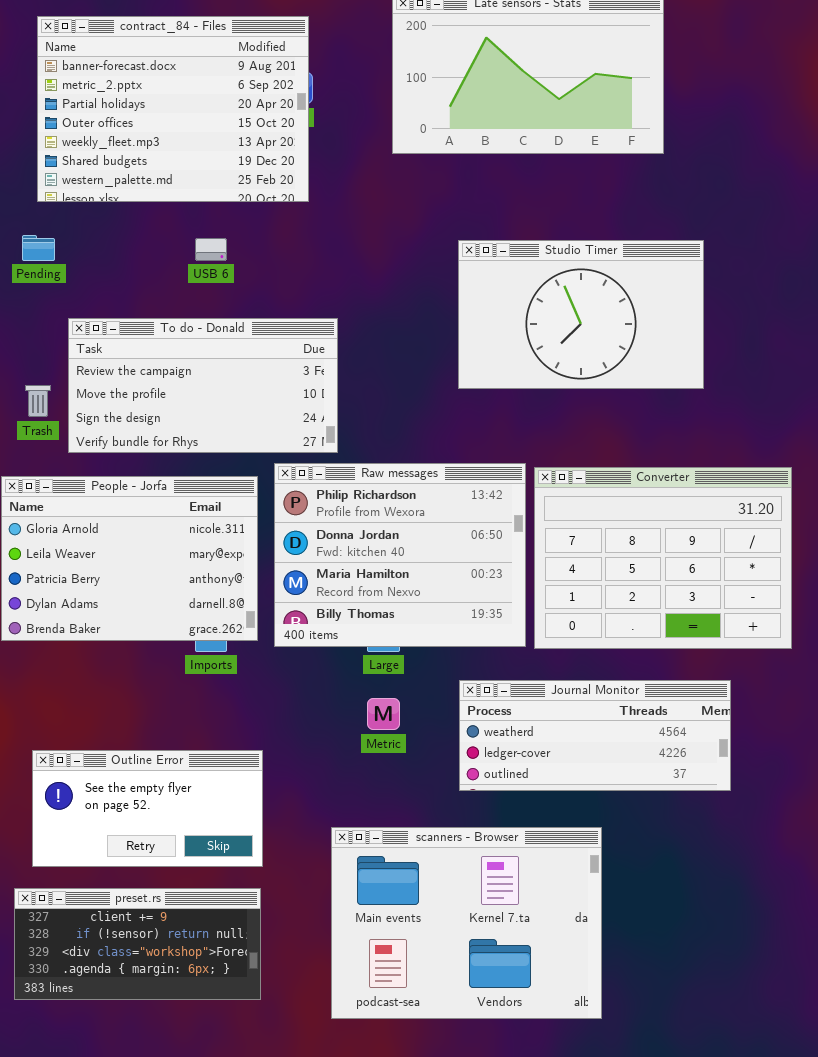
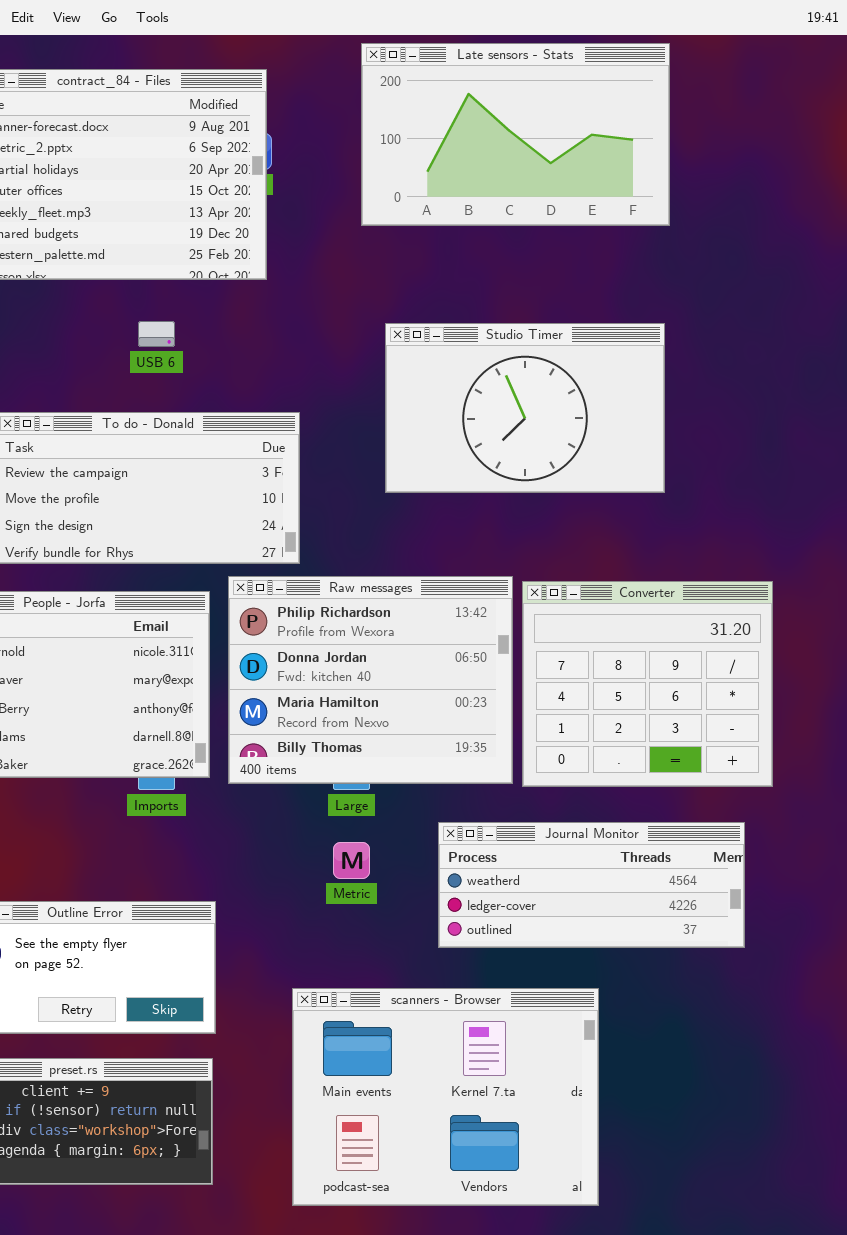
Studio Timer: [458,240,704,389] -> [385,323,665,493], moved
Converter: [534,467,792,649] -> [522,581,773,787], resized

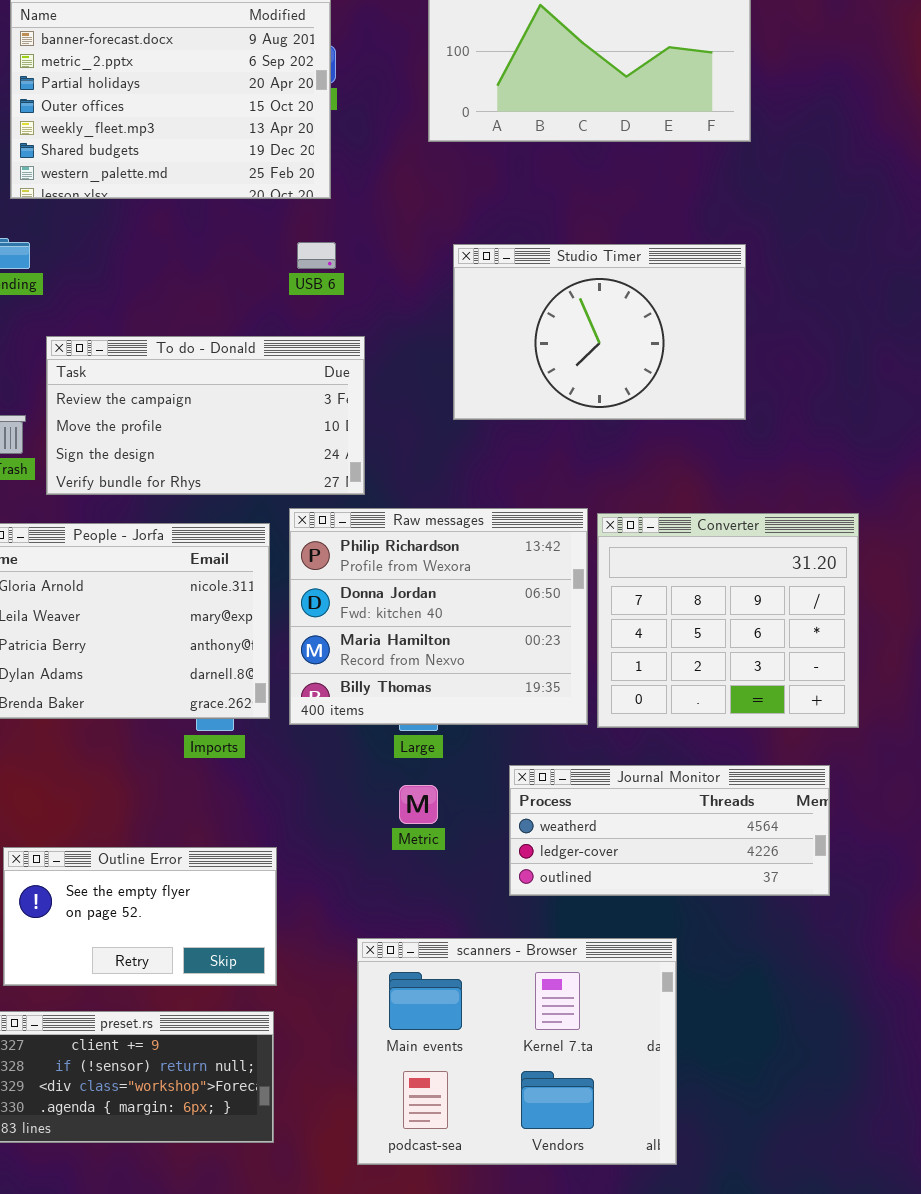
USB 6: [138,321,175,347] -> [297,242,336,269], moved

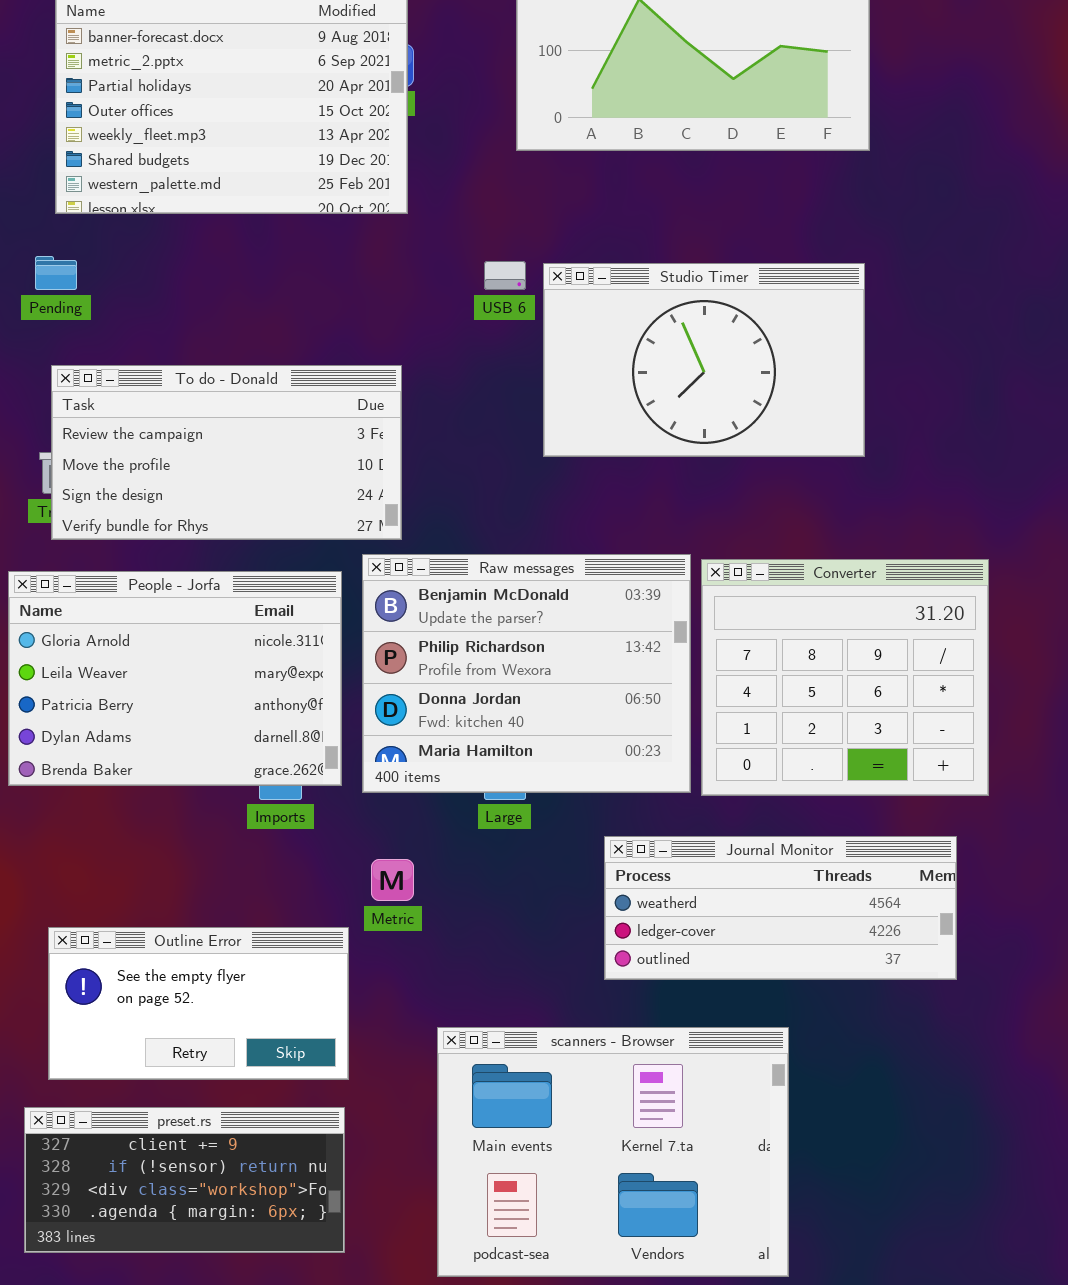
USB 6: [297,242,336,269] -> [484,261,526,290], moved
To do - Donald: [46,336,365,495] -> [51,365,402,540], moved
Raw messages: [289,508,588,725] -> [362,554,691,793], scrolled up 1 row
Metric: [399,785,438,824] -> [371,859,414,901], moved

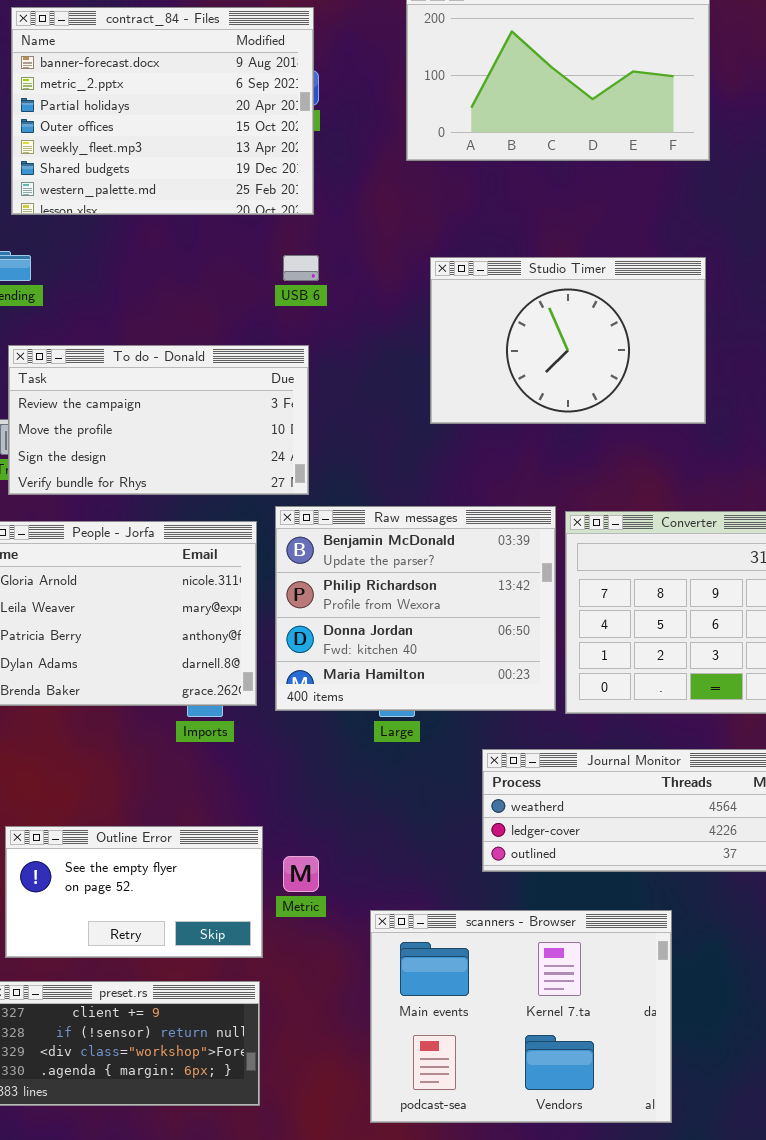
USB 6: [484,261,526,290] -> [283,255,319,281], moved
Metric: [371,859,414,901] -> [283,856,319,892], moved
scanners - Browser: [437,1027,789,1277] -> [370,910,672,1123], moved

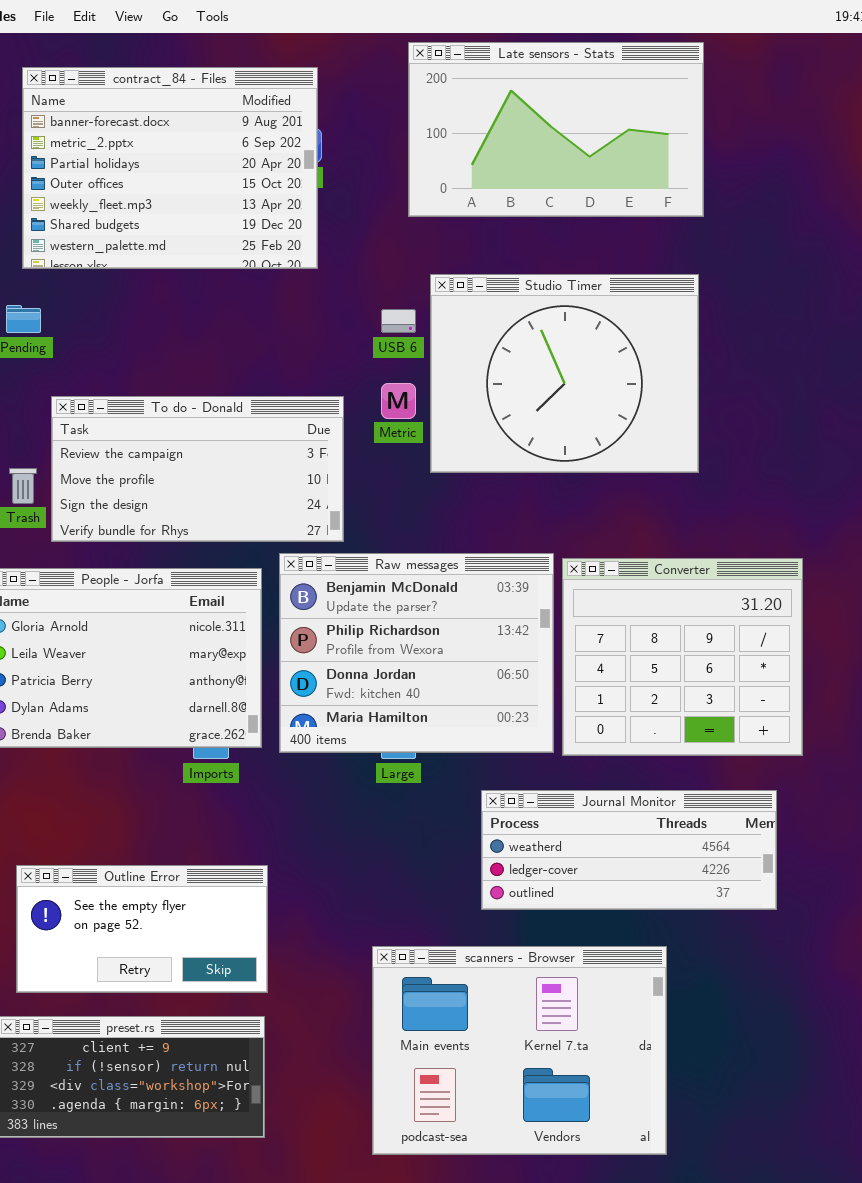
USB 6: [283,255,319,281] -> [381,309,416,333], moved
Studio Timer: [430,257,706,424] -> [430,274,699,473], resized
To do - Donald: [8,345,309,495] -> [51,396,344,542], moved
Metric: [283,856,319,892] -> [381,383,416,419], moved

